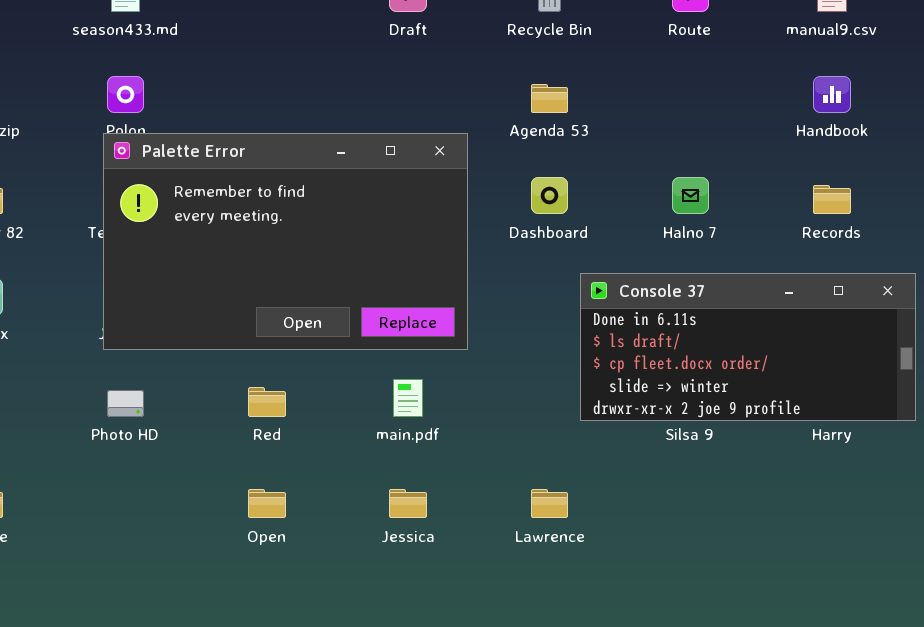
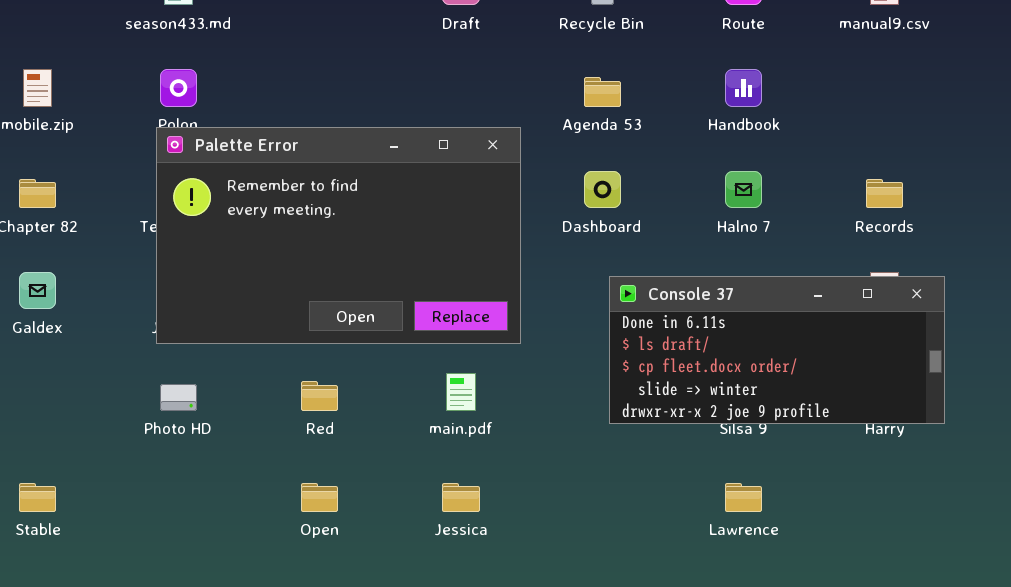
Handbook: [813,76,851,113] -> [725,69,762,107], moved
Console 37: [580,273,916,421] -> [609,276,945,424], moved
Lawrence: [531,489,568,518] -> [725,483,762,512], moved

